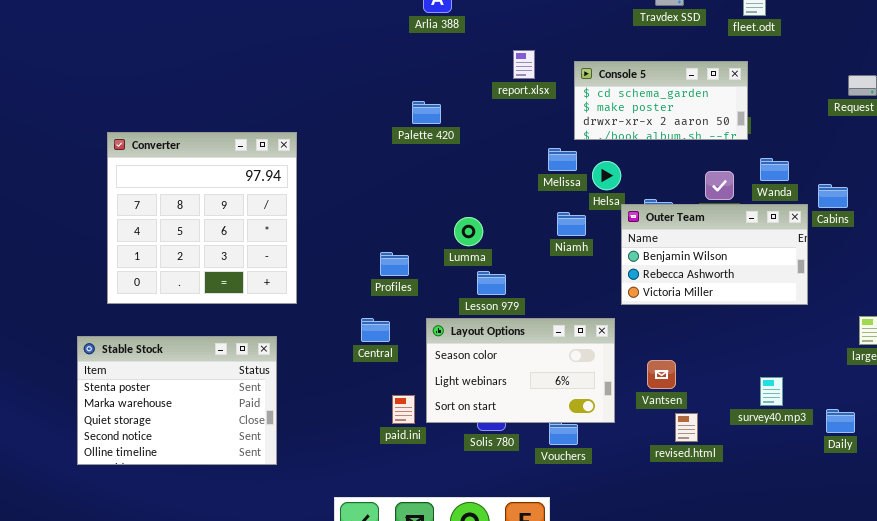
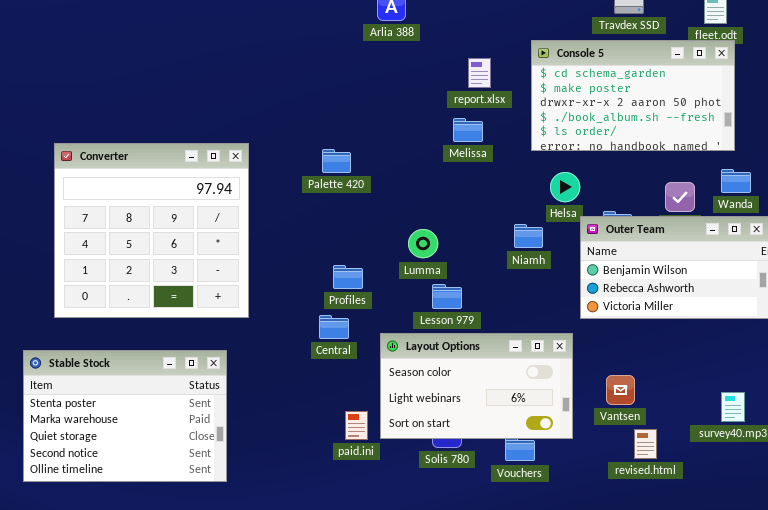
Console 5: [574,61,748,140] -> [531,40,735,151], resized
Palette 420: [412,101,441,124] -> [322,149,351,173], moved
Melissa: [548,148,577,171] -> [453,118,483,142], moved
Central: [361,318,390,342] -> [319,315,349,339], moved

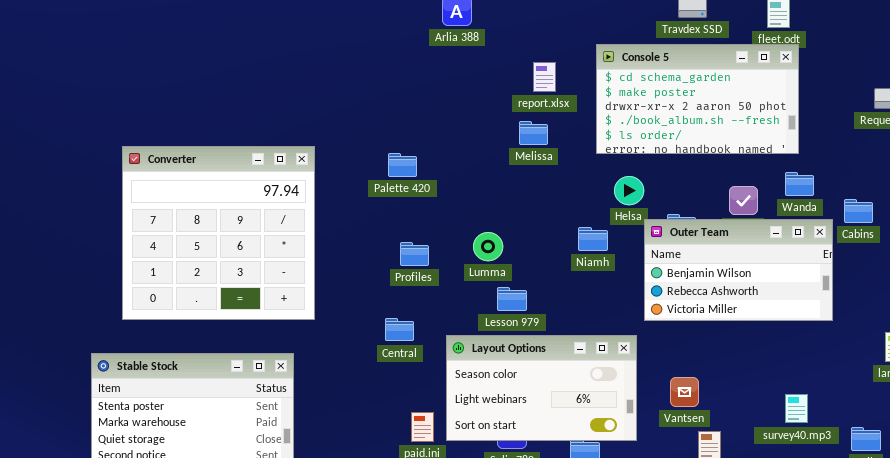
Profiles: [333,265,363,289] -> [400,242,429,266], moved

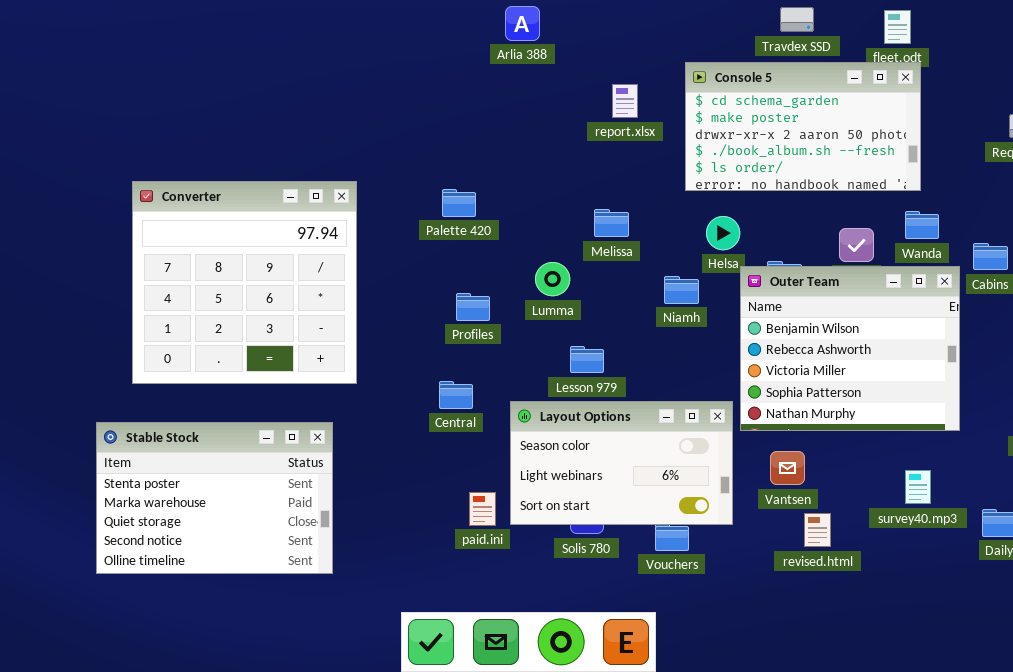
Melissa: [519,121,548,145] -> [594,209,629,237], moved
Outer Team: [644,219,833,321] -> [740,266,960,431], resized
Lumma: [473,232,503,261] -> [535,262,570,296], moved

